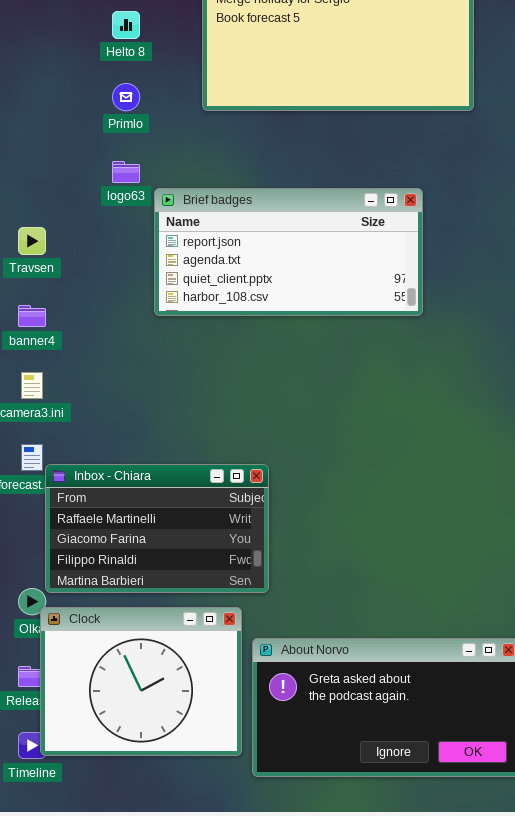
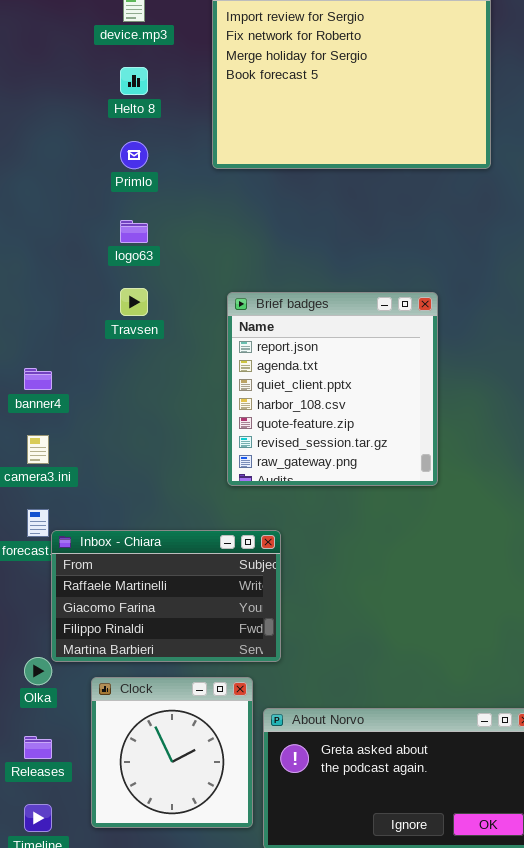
Brief badges: [154,188,423,316] -> [227,292,438,486], moved, resized
Travsen: [18,227,46,255] -> [120,288,148,316], moved
Clock: [40,607,242,756] -> [91,677,253,828], resized

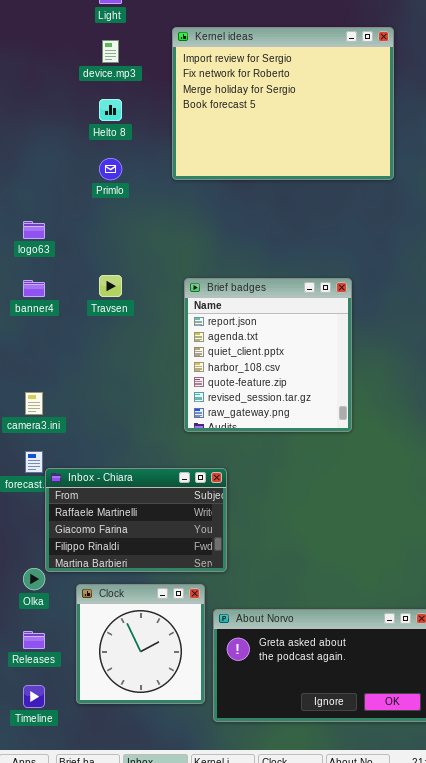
logo63: [120,220,148,243] -> [23,221,45,239], moved
banner4: [24,368,52,390] -> [23,280,45,297], moved

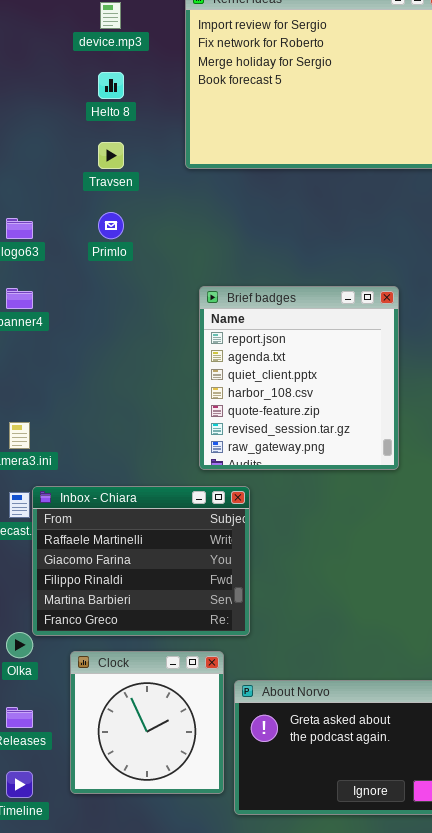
Primlo: [99,158,122,180] -> [98,212,124,239], moved
Travsen: [99,275,122,297] -> [98,142,124,169], moved
Inbox - Chiara: [45,468,227,572] -> [32,486,250,636], resized

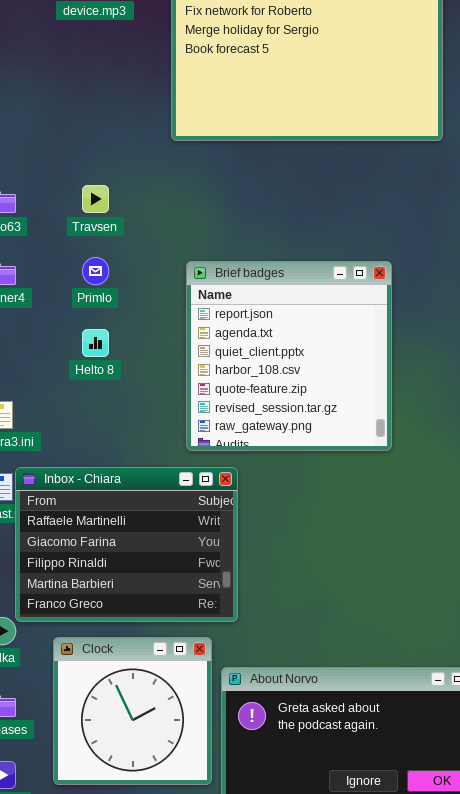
Helto 8: [98,72,124,99] -> [82,329,109,357], moved
Travsen: [98,142,124,169] -> [82,185,109,213], moved
Primlo: [98,212,124,239] -> [82,257,109,285], moved

